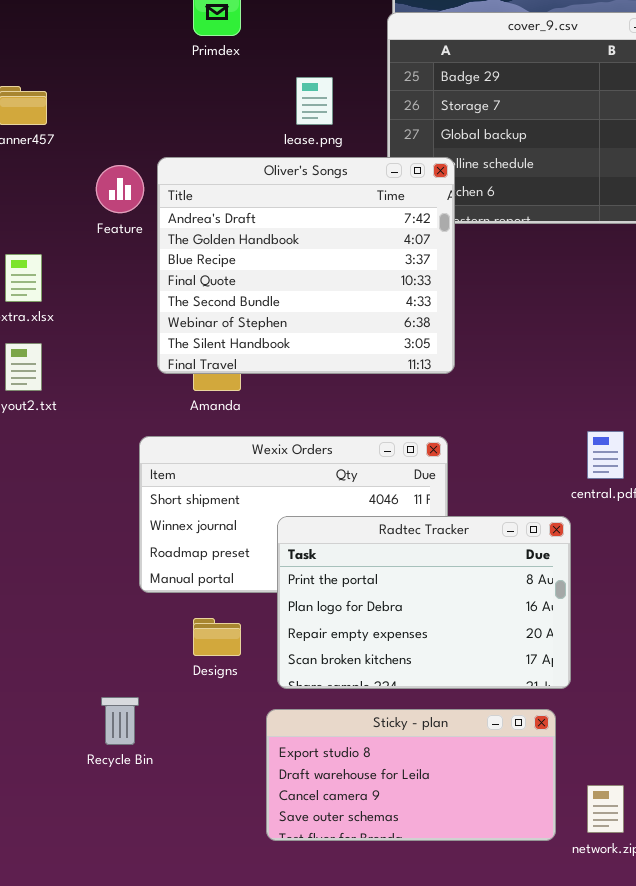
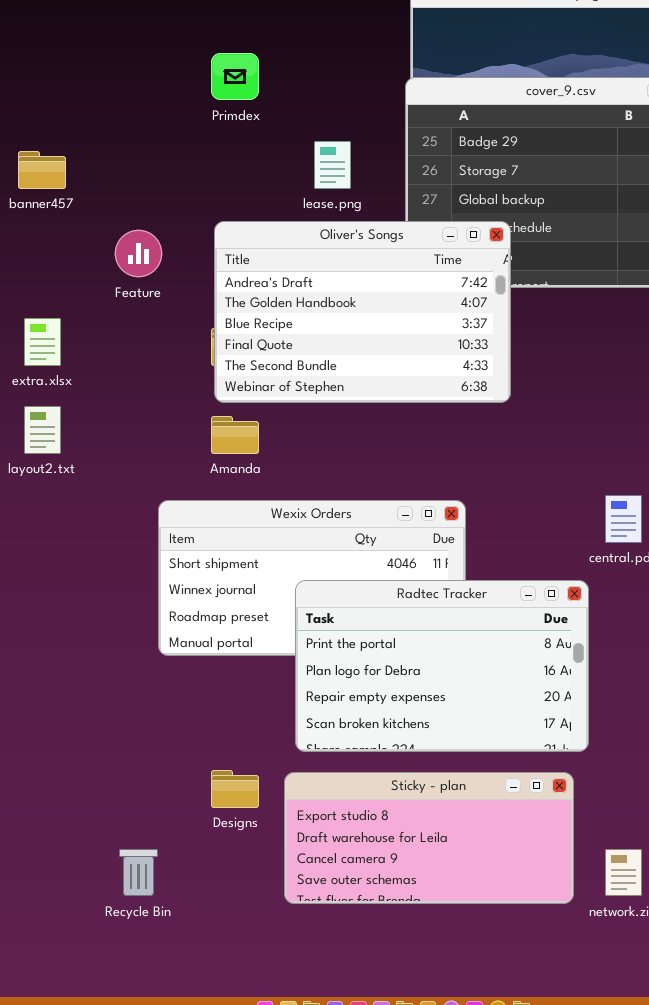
Oliver's Songs: [157,157,455,374] -> [214,221,511,403], moved, resized
Designs: [193,618,241,656] -> [211,770,259,808], moved
Recycle Bin: [101,697,139,745] -> [119,849,158,896], moved

